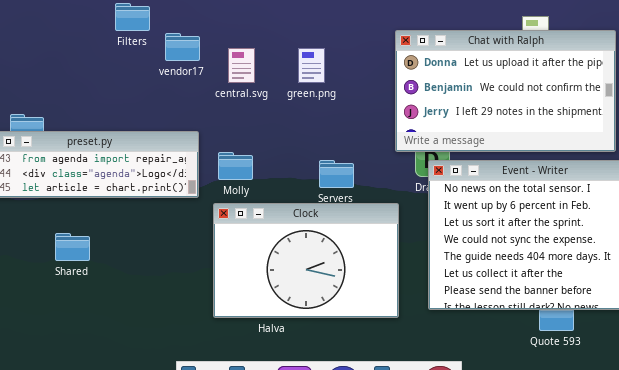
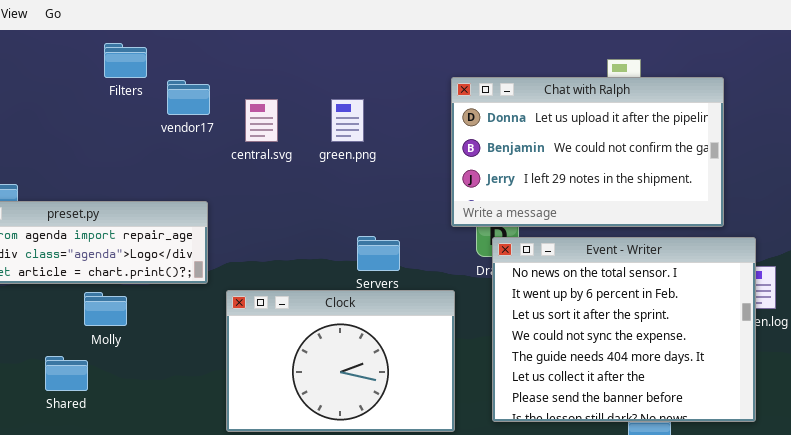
Molly: [218,152,253,180] -> [84,292,127,326], moved
Shared: [55,233,90,261] -> [45,356,88,391], moved

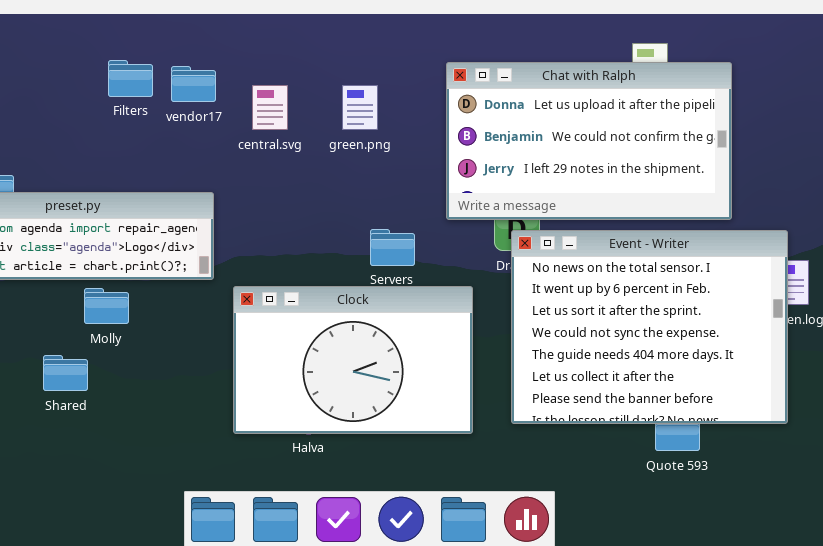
Filters: [104,43,147,78] -> [108,60,153,97], moved
Chat with Ralph: [451,77,724,227] -> [446,62,732,220], moved

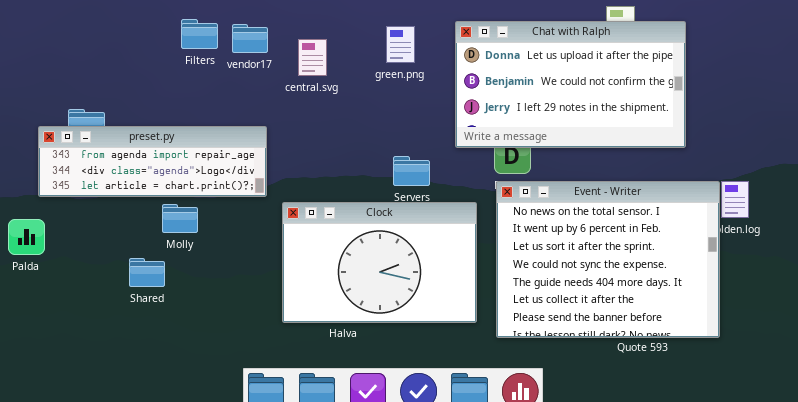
green.png: [342,85,378,130] -> [386,26,415,63], moved
Event - Writer: [511,230,788,424] -> [496,181,720,338], moved

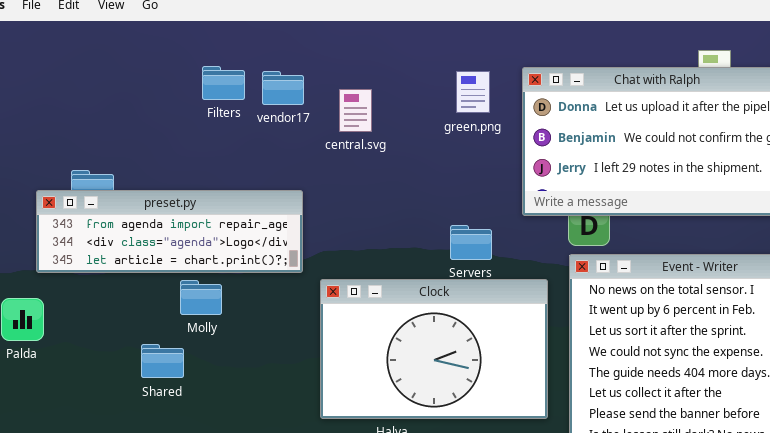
green.png: [386,26,415,63] -> [456,71,490,113], moved

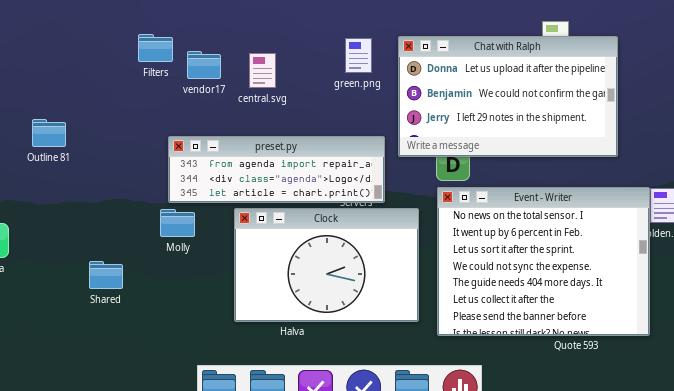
vendor17: [262,71,304,105] -> [187,51,221,79], moved
preset.py: [36,190,303,273] -> [168,136,385,203], moved
Molly: [180,280,222,315] -> [160,209,195,237], moved

